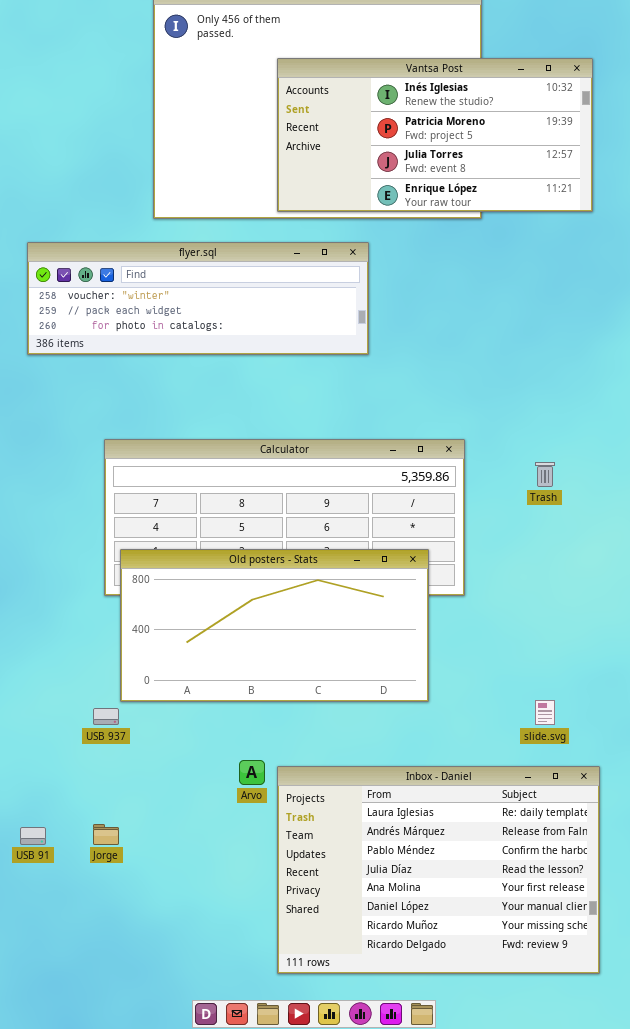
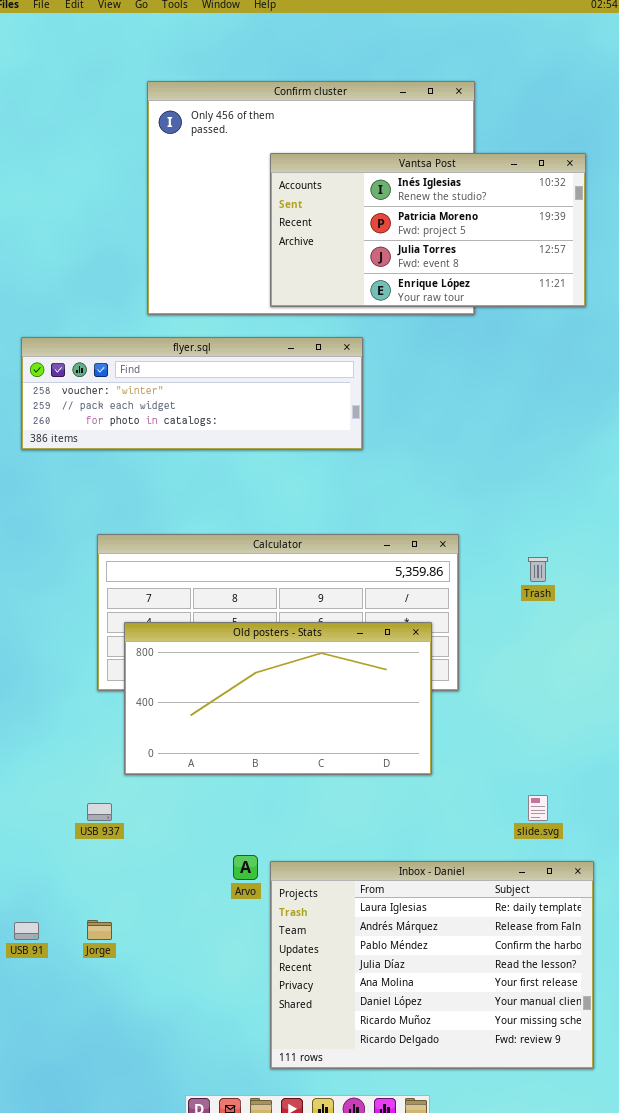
Old posters - Stats: [120,549,429,702] -> [124,622,432,775], moved

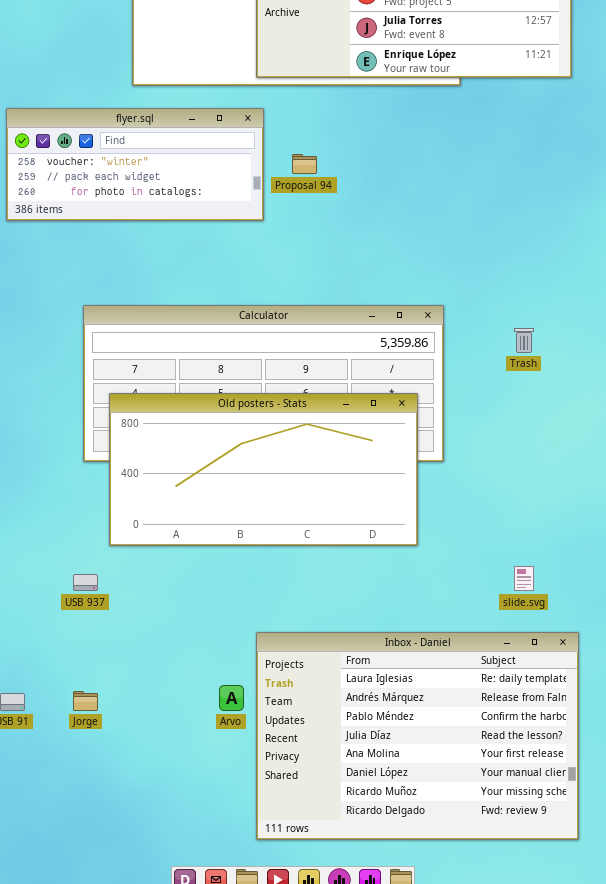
flyer.sql: [21,337,363,450] -> [6,108,264,221], resized
Arvo: [233,855,258,880] -> [219,685,244,711], moved

